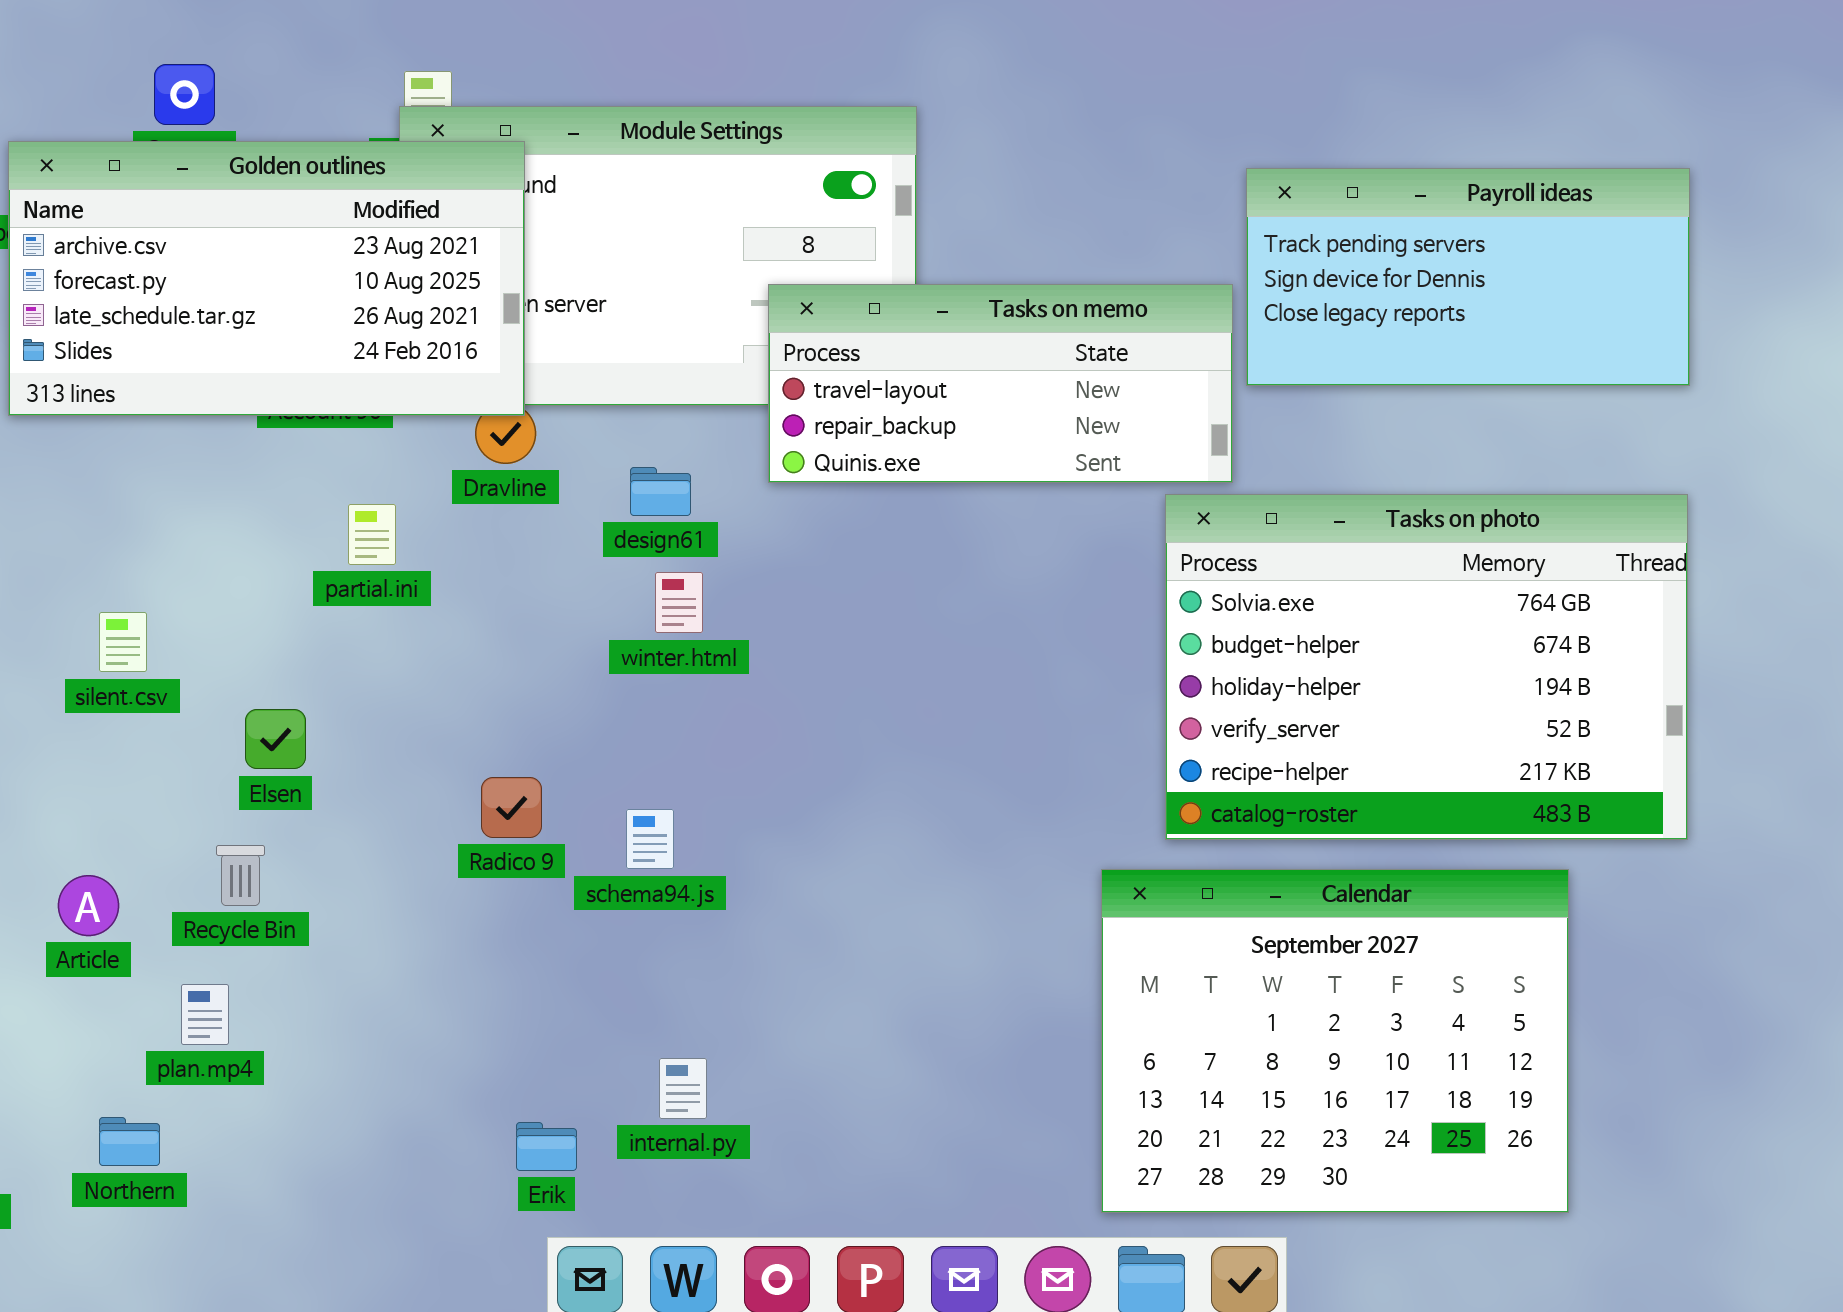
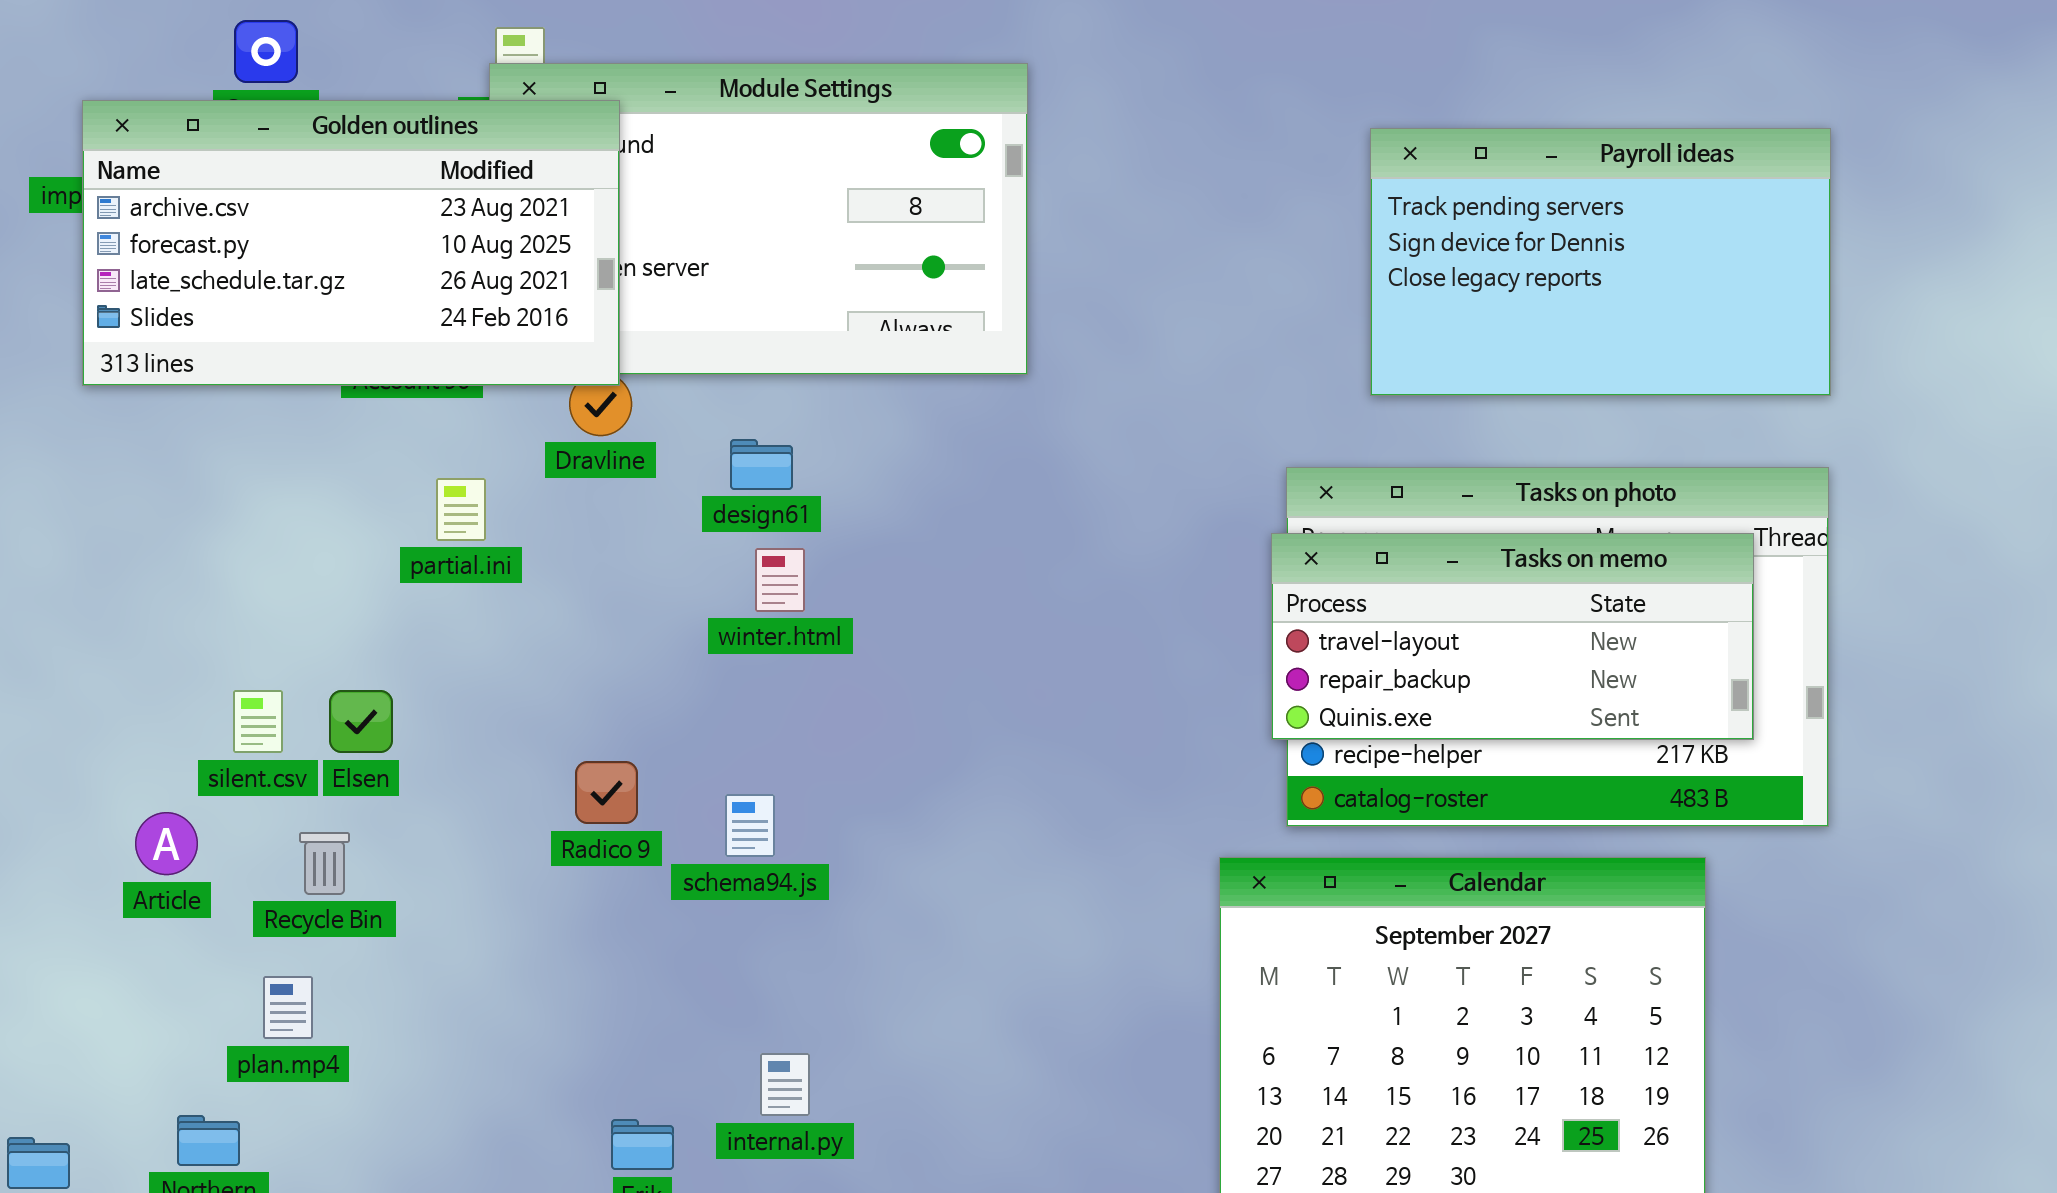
Payroll ideas: [1246,168,1690,386] -> [1370,128,1831,396], resized
Tasks on memo: [768,284,1233,483] -> [1271,533,1754,740], moved
silent.csv: [99,612,147,672] -> [233,690,283,753], moved
Article: [58,875,119,936] -> [135,812,198,875], moved

